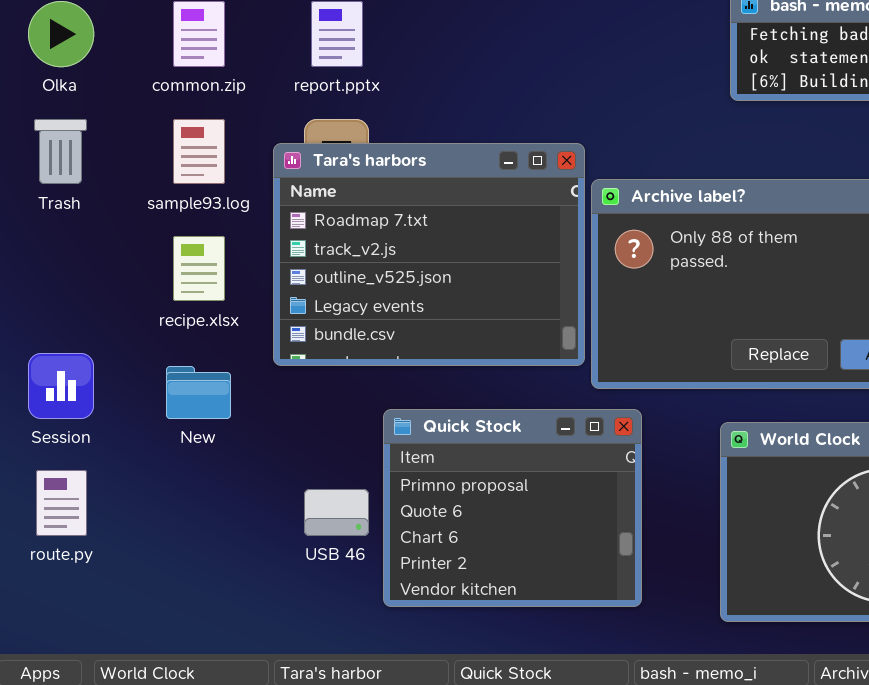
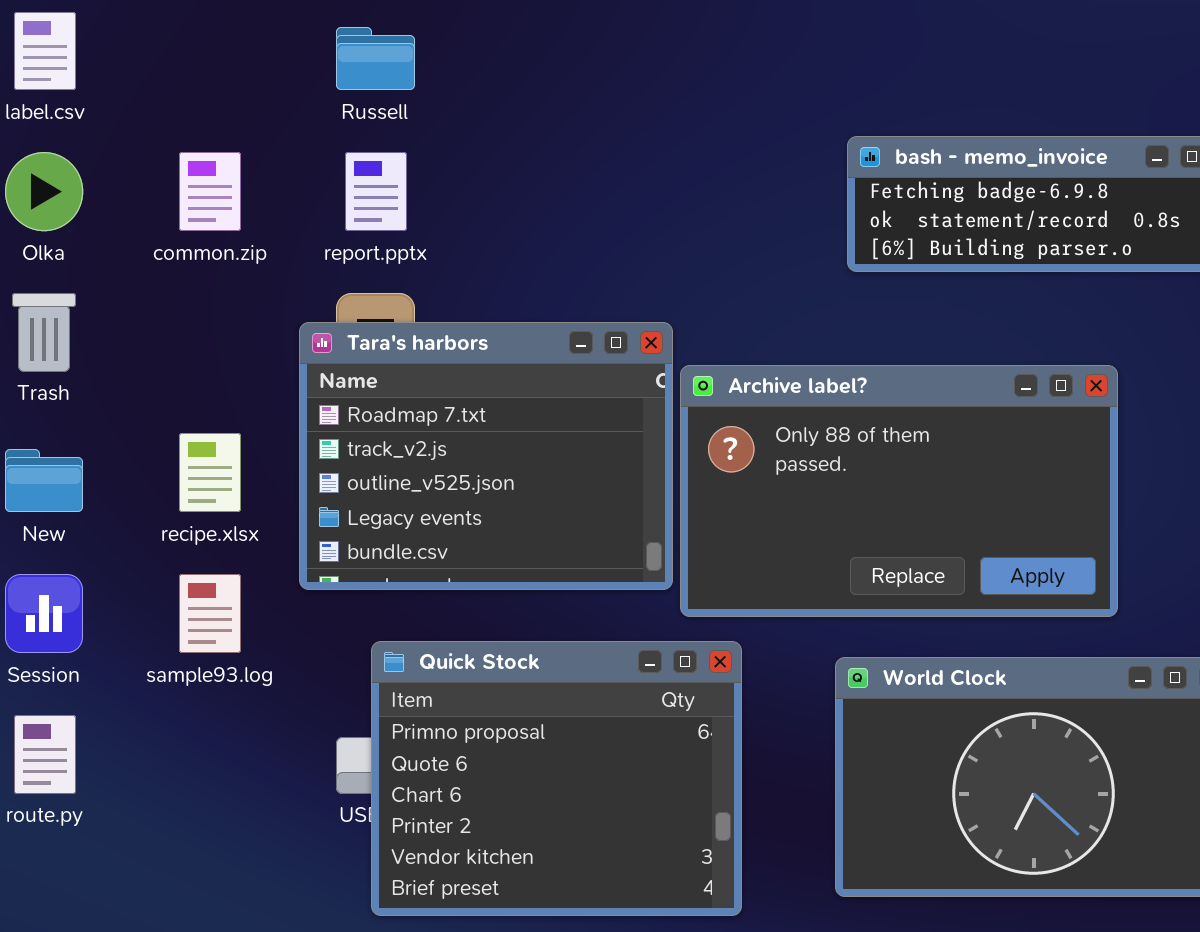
sample93.log: [173,119,225,184] -> [179,574,241,653], moved
New: [166,366,231,419] -> [5,449,83,512], moved
Quick Stock: [383,409,642,607] -> [371,641,742,916], resized

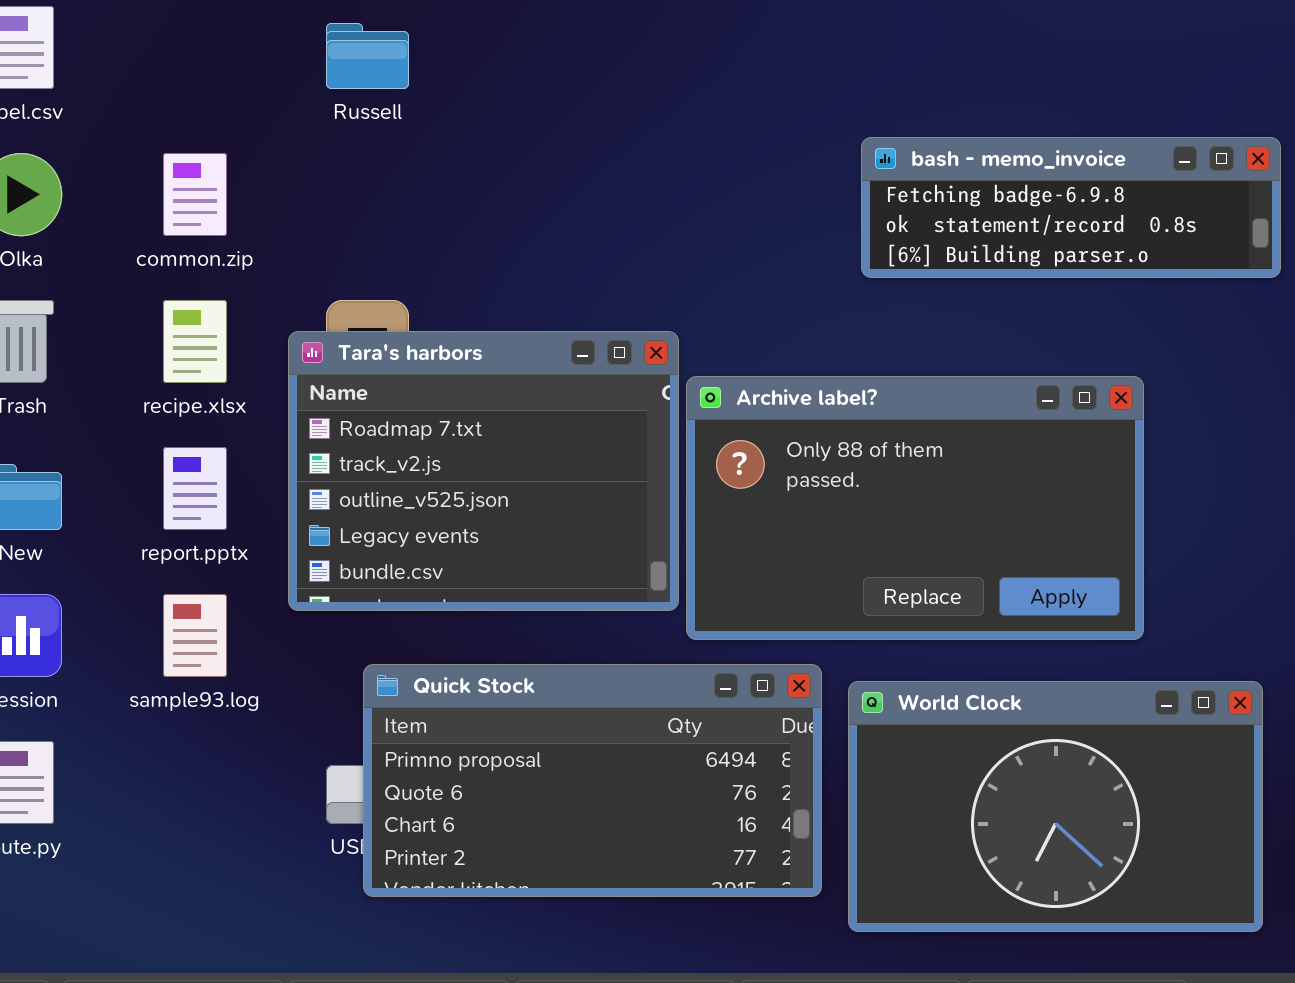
report.pptx: [345,152,407,231] -> [163,447,227,530], moved
recipe.xlsx: [179,433,241,512] -> [163,300,227,383], moved
Quick Stock: [371,641,742,916] -> [363,664,822,897], resized

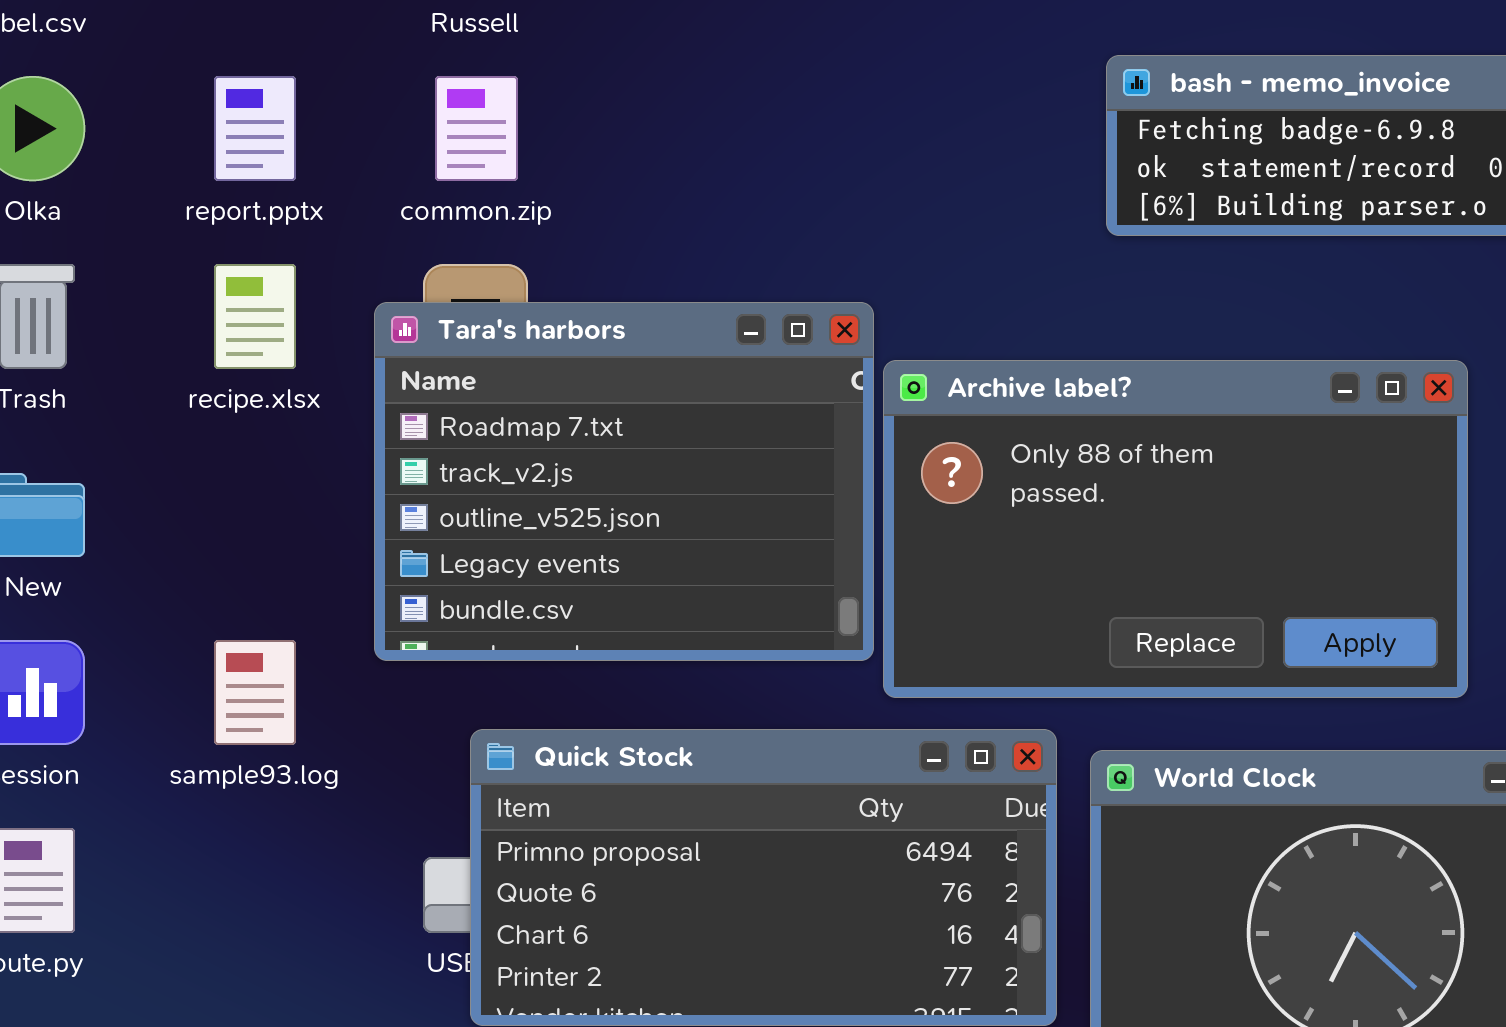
common.zip: [163,153,227,236] -> [435,76,518,181], moved
report.pptx: [163,447,227,530] -> [214,76,296,181], moved

